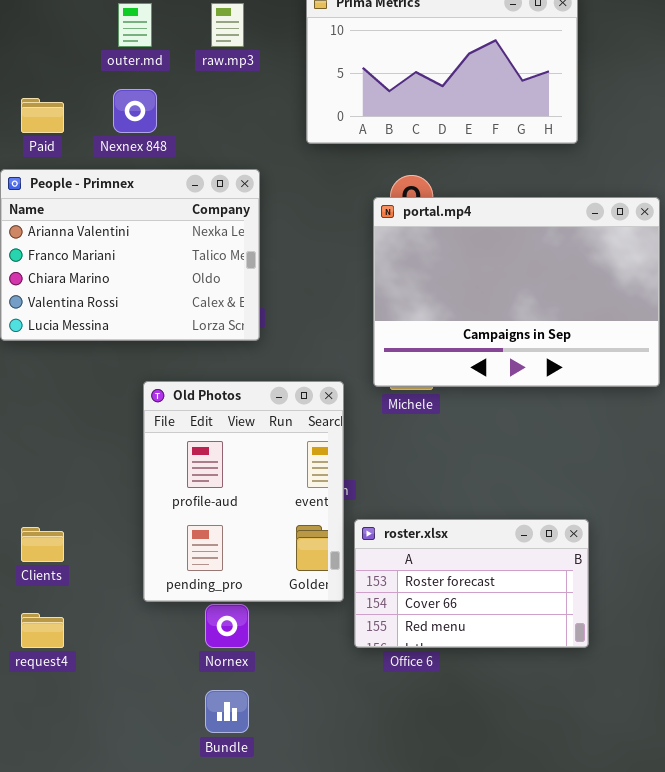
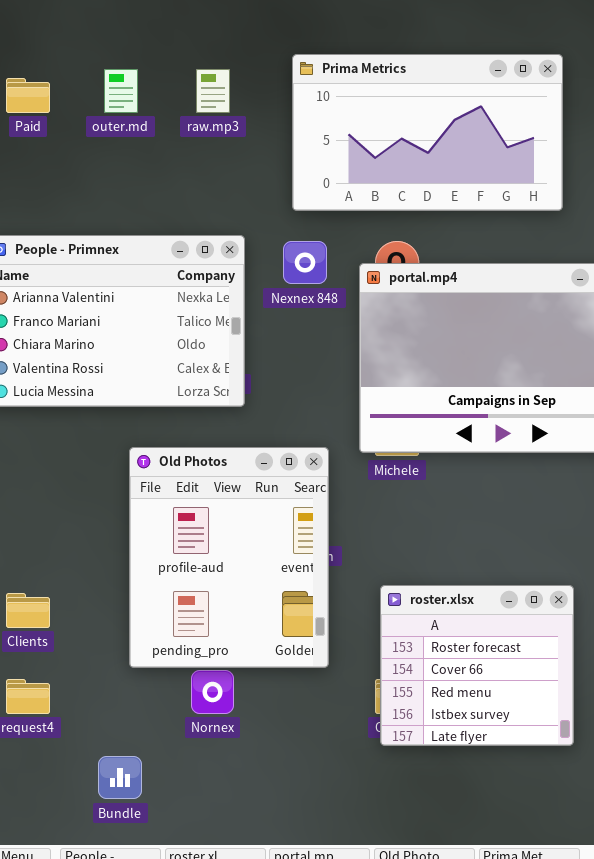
Nexnex 848: [113,89,157,133] -> [283,241,327,284], moved
Paid: [21,98,64,133] -> [6,78,50,113], moved
roster.xlsx: [354,519,589,648] -> [380,585,574,746], resized
Bundle: [205,690,249,733] -> [98,756,142,799], moved

